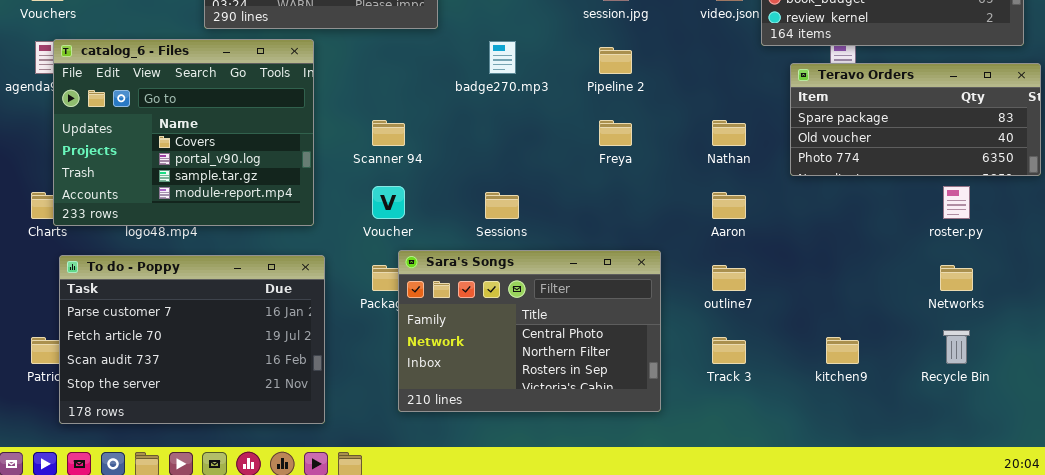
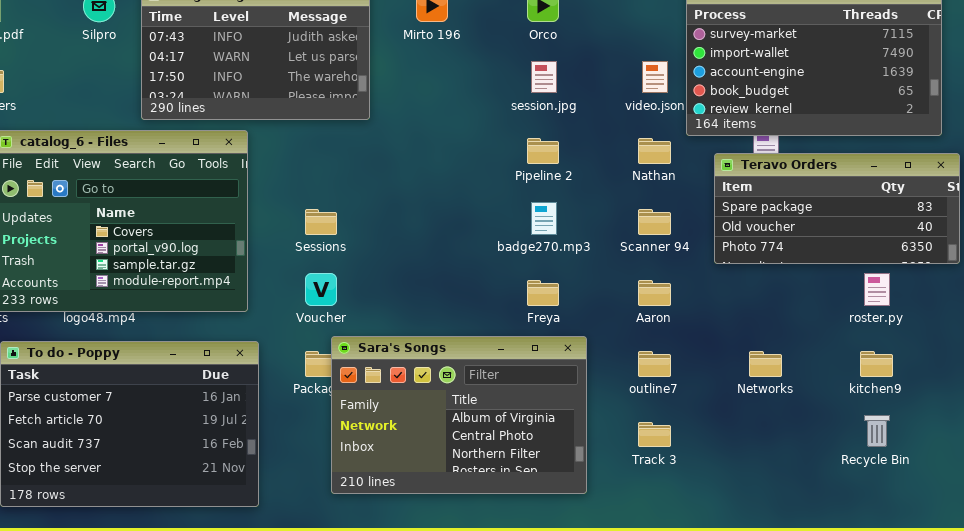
badge270.mp3: [489,41,516,74] -> [531,202,557,235], moved
Scanner 94: [372,120,405,146] -> [638,209,671,235], moved
Freya: [599,120,632,146] -> [527,280,559,306], moved
Nathan: [712,120,746,146] -> [638,138,671,164], moved
Sessions: [485,192,519,219] -> [305,209,337,235], moved
Sara's Songs: [398,250,661,412] -> [331,336,587,494], scrolled up 1 row
Networks: [940,265,973,291] -> [749,351,782,377], moved
kitchen9: [826,337,859,364] -> [860,351,893,377], moved

